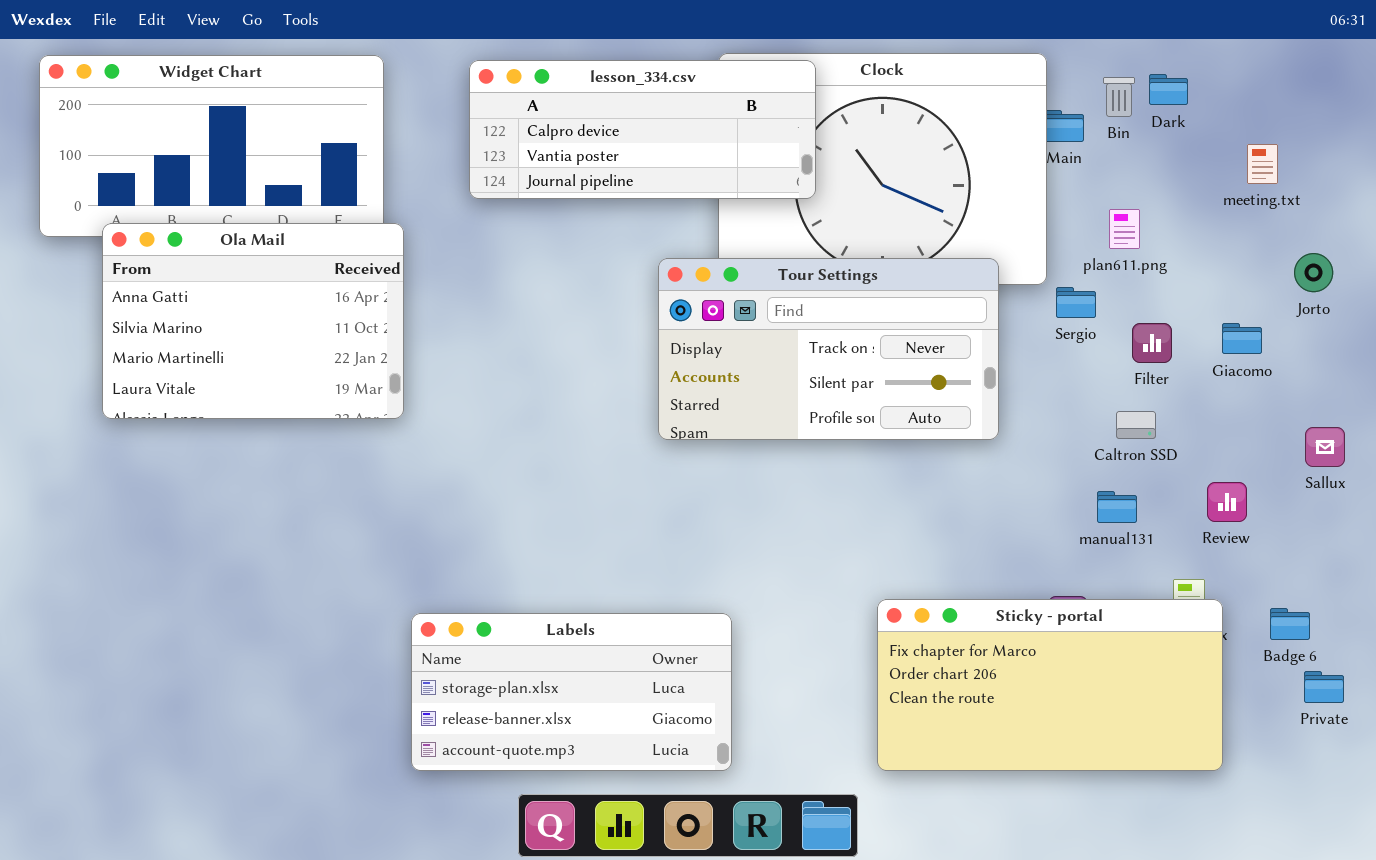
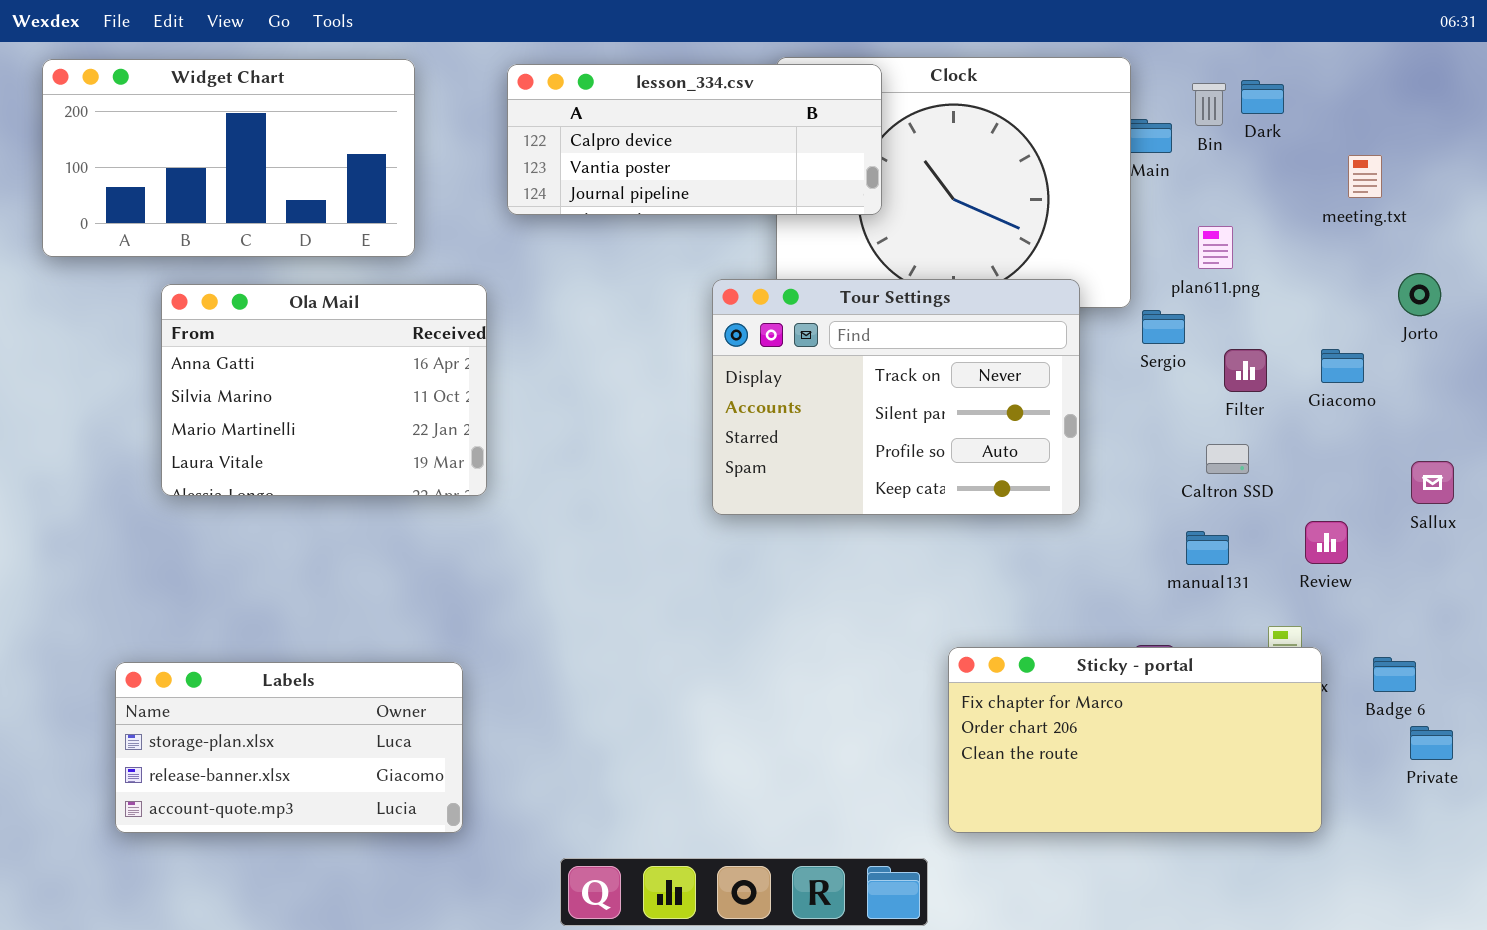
Ola Mail: [102,223,404,419] -> [161,284,487,496], moved
Tour Settings: [658,258,999,440] -> [712,279,1080,515], resized
Labels: [411,613,732,771] -> [115,662,463,833], moved

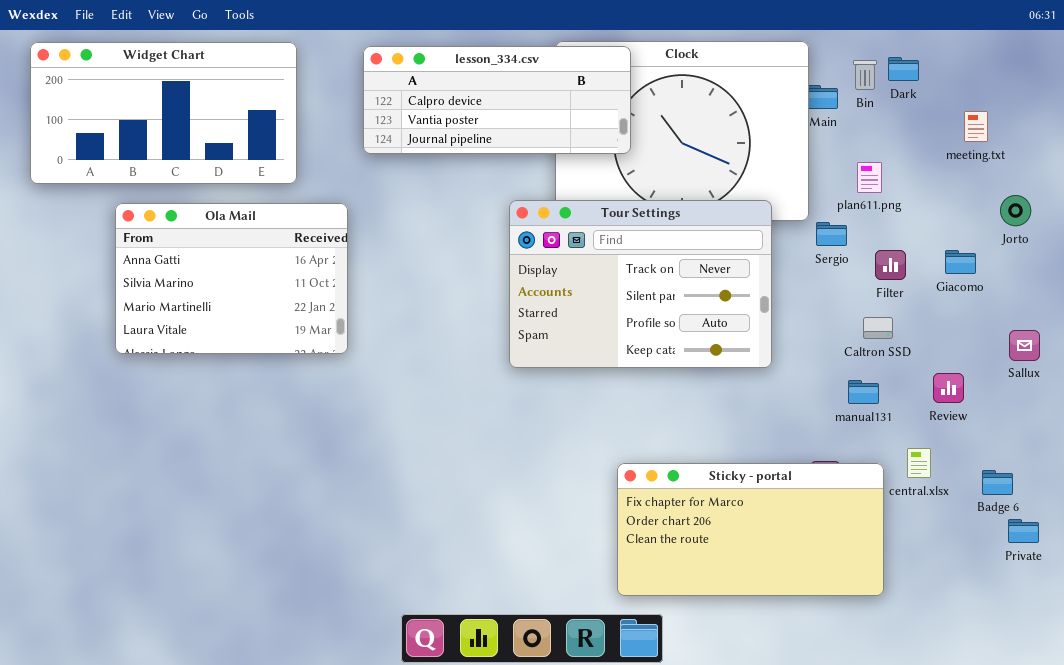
Sticky - portal: [948,647,1322,833] -> [617,463,884,596], moved
Labels: [115,662,463,833] -> none, closed

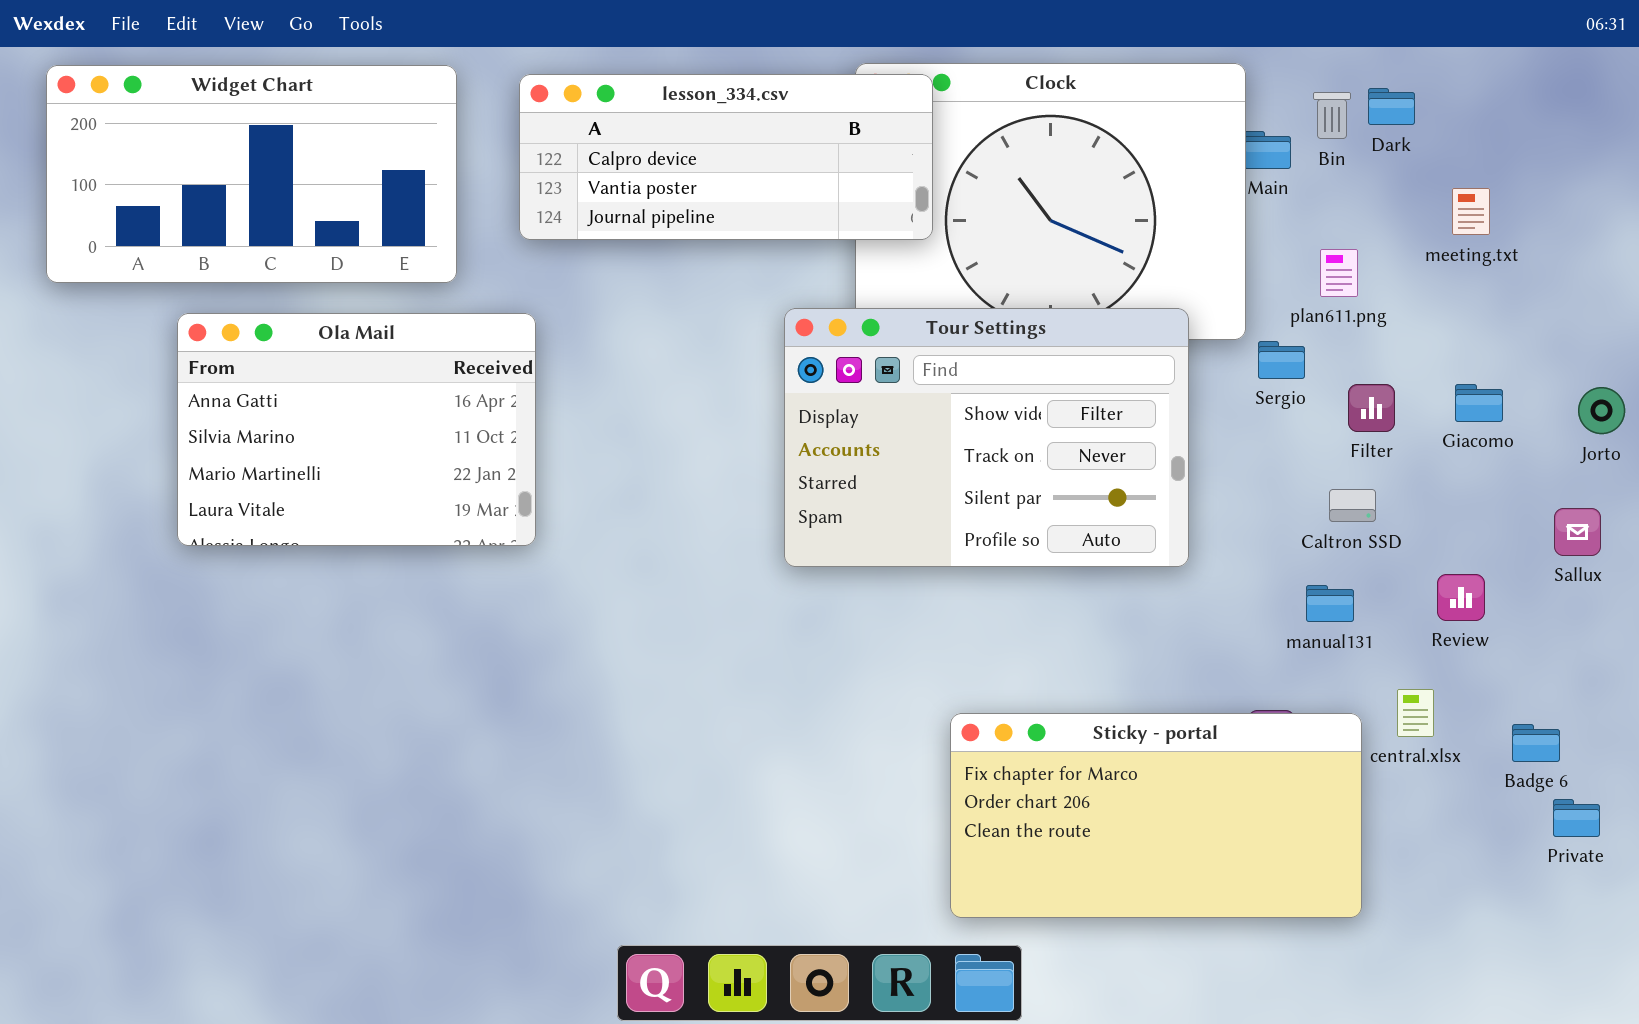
lesson_334.csv: [363,46,631,154] -> [519,74,933,240], moved
meeting.txt: [964,111,988,142] -> [1452,188,1490,235], moved
Jorto: [1000,195,1031,226] -> [1578,387,1625,434], moved
Tour Settings: [509,200,772,368] -> [784,308,1189,567], scrolled up 1 row

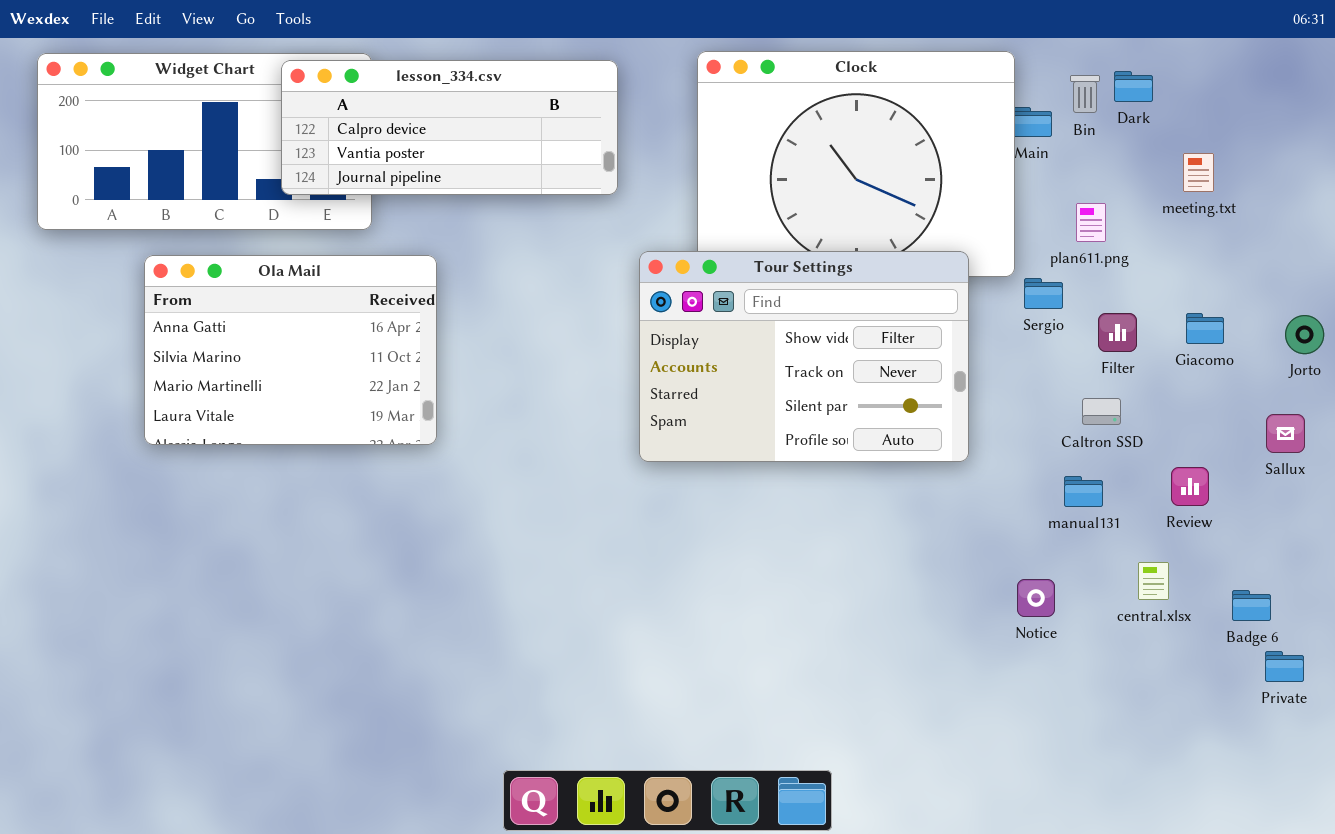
lesson_334.csv: [519,74,933,240] -> [281,60,618,195], moved
Sticky - portal: [950,713,1362,918] -> none, closed

